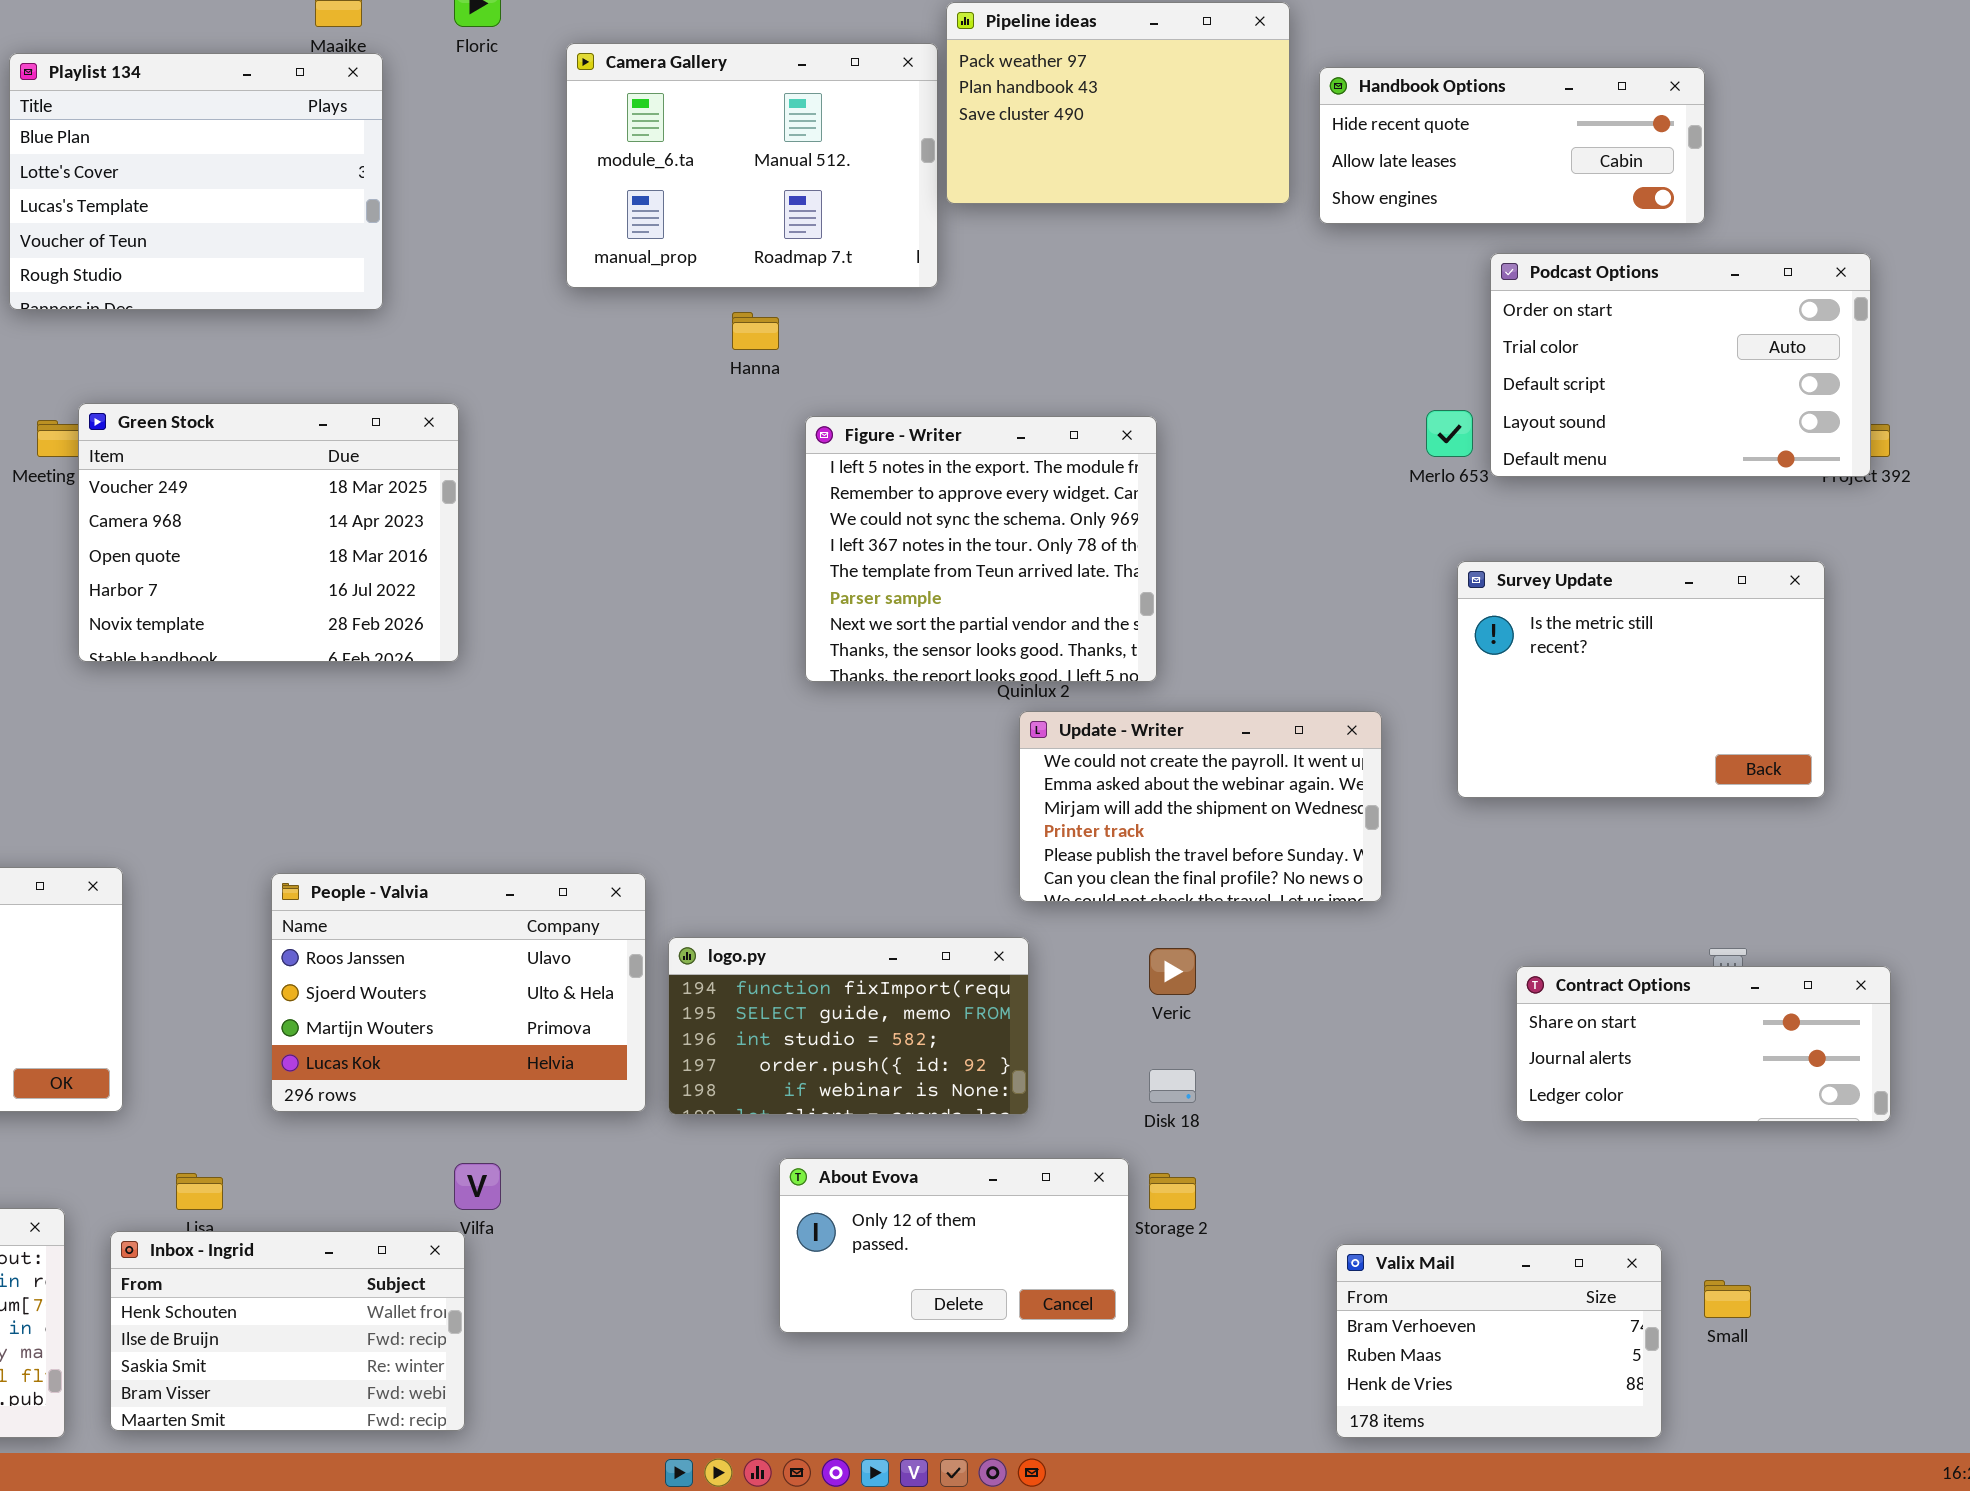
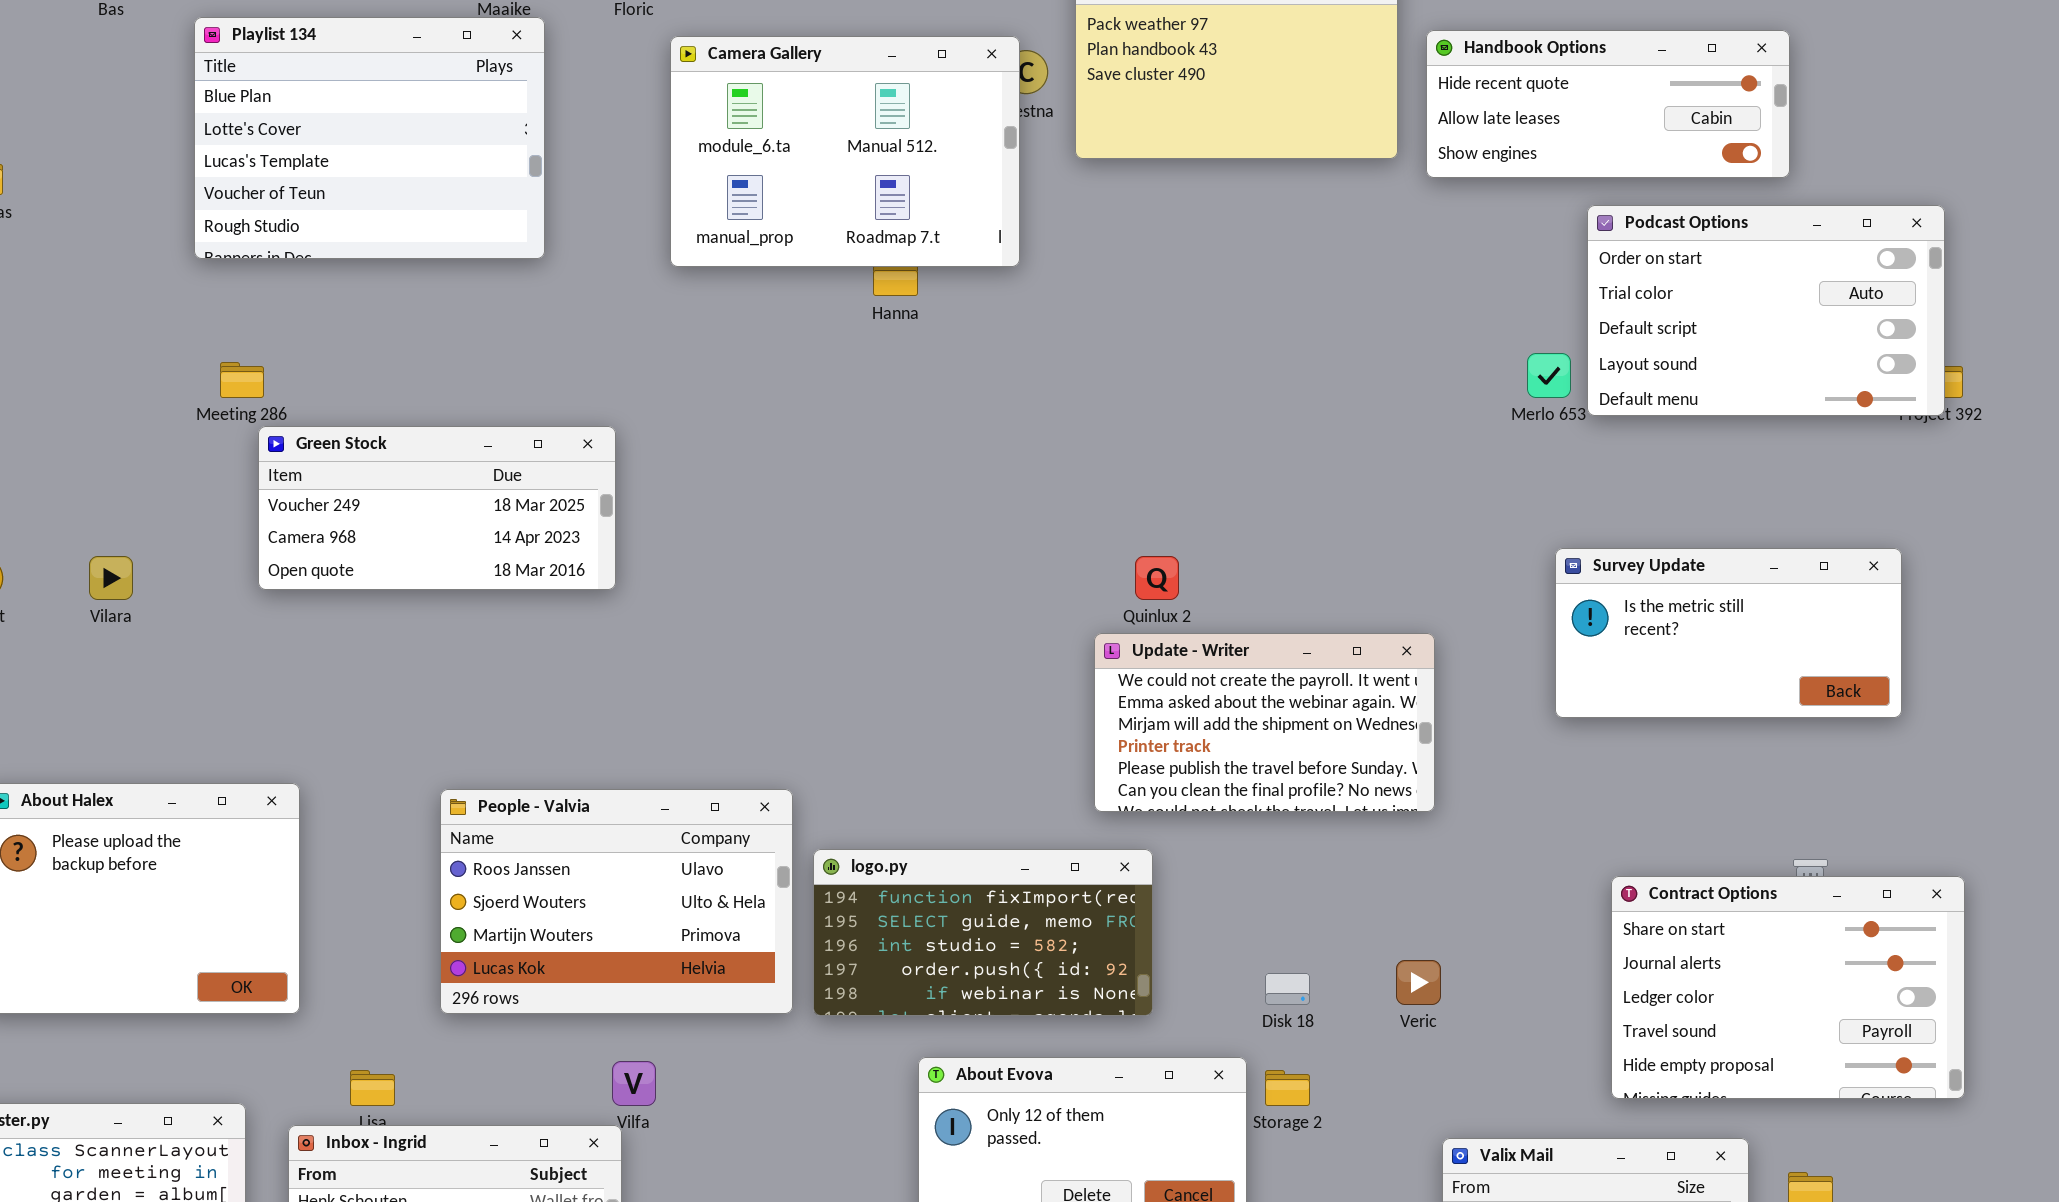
Camera Gallery: [566,43,938,288] -> [670,36,1020,267], moved
Green Stock: [78,403,459,662] -> [258,426,616,590], resized
Figure - Writer: [805,416,1157,682] -> none, closed
Survey Update: [1457,561,1825,798] -> [1555,548,1902,718], resized
Update - Writer: [1019,711,1382,902] -> [1094,633,1435,812], moved
Veric: [1149,948,1196,995] -> [1396,960,1441,1005], moved
Contract Options: [1516,966,1891,1122] -> [1611,876,1965,1099], resized

